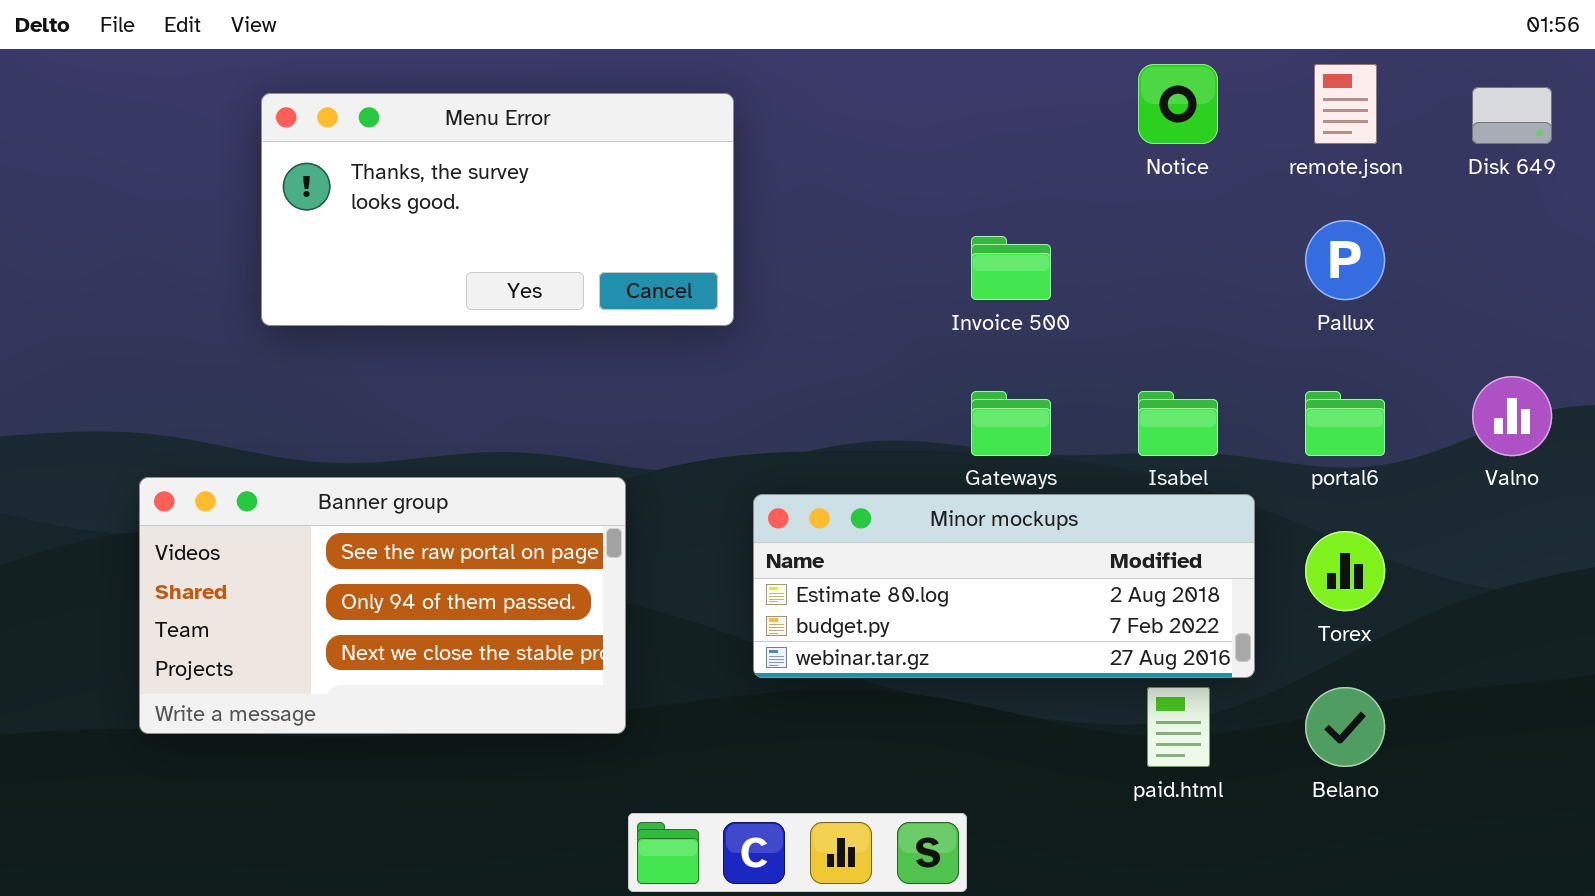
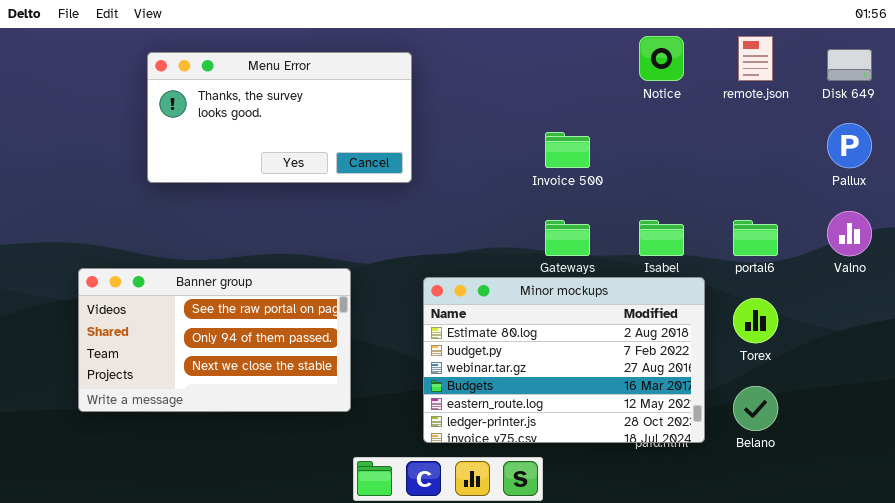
Pallux: [1305,220,1385,300] -> [827,123,872,168], moved
Minor mockups: [753,494,1255,678] -> [423,277,705,443], resized

